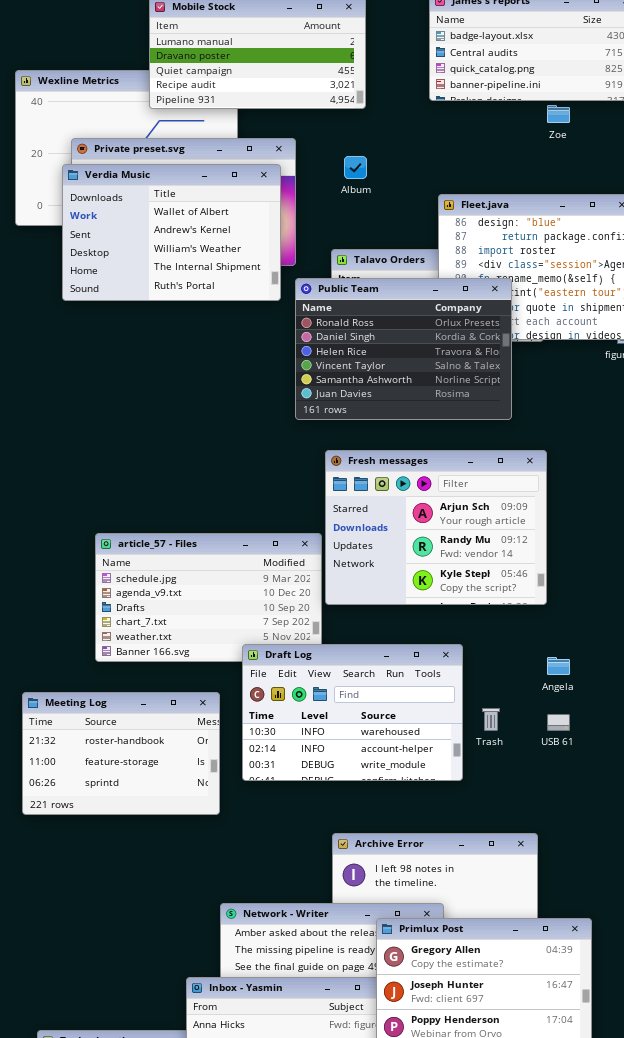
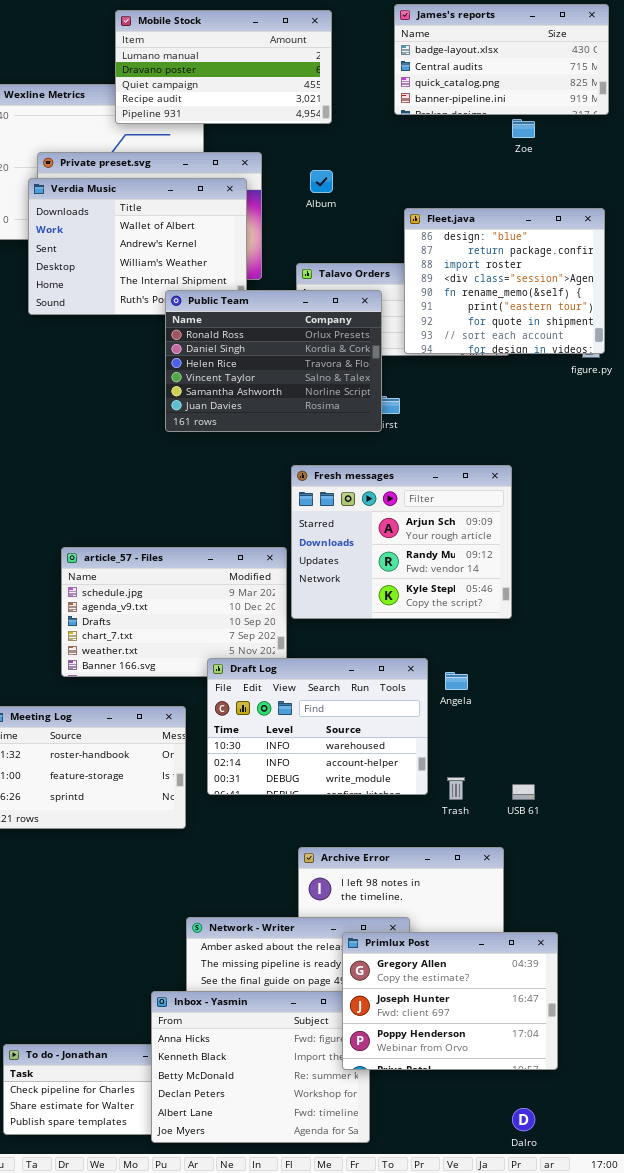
Public Team: [295,278,512,420] -> [165,290,382,432], moved
Angela: [547,657,570,675] -> [445,672,468,690], moved
Trash: [482,708,500,731] -> [447,777,465,800], moved
USB 61: [547,714,570,731] -> [512,784,535,800], moved

